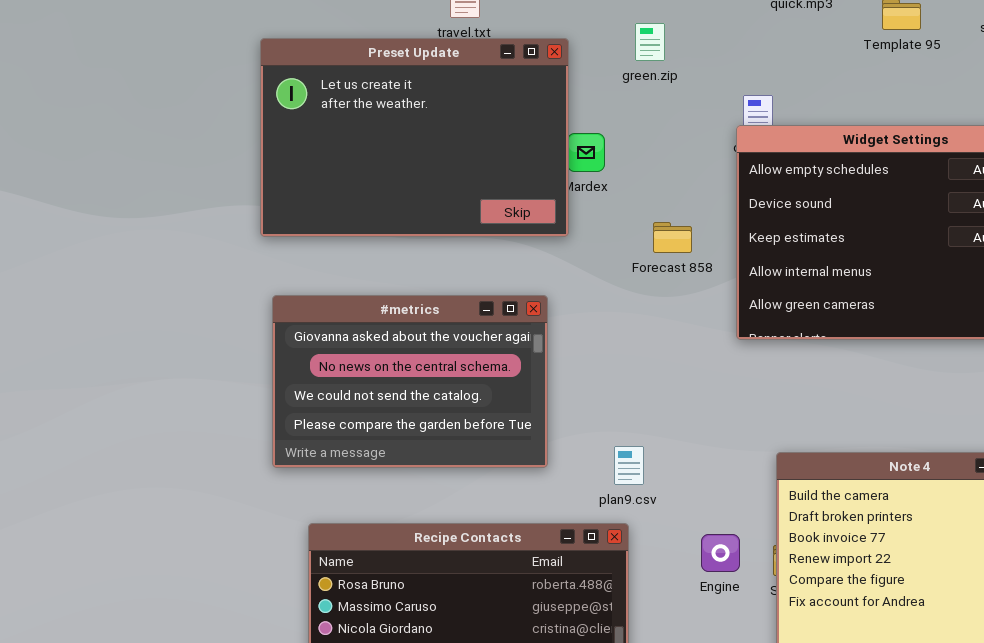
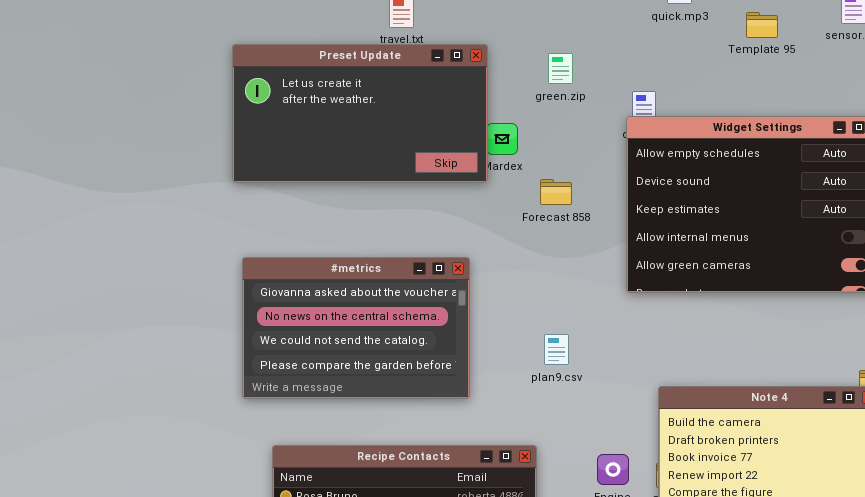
green.zip: [635,23,665,61] -> [548,53,573,84], moved
Preset Update: [260,38,569,237] -> [232,44,488,183], resized
Forecast 858: [653,222,692,253] -> [540,179,572,205], moved
plan9.csv: [614,446,644,485] -> [544,334,569,365], moved

